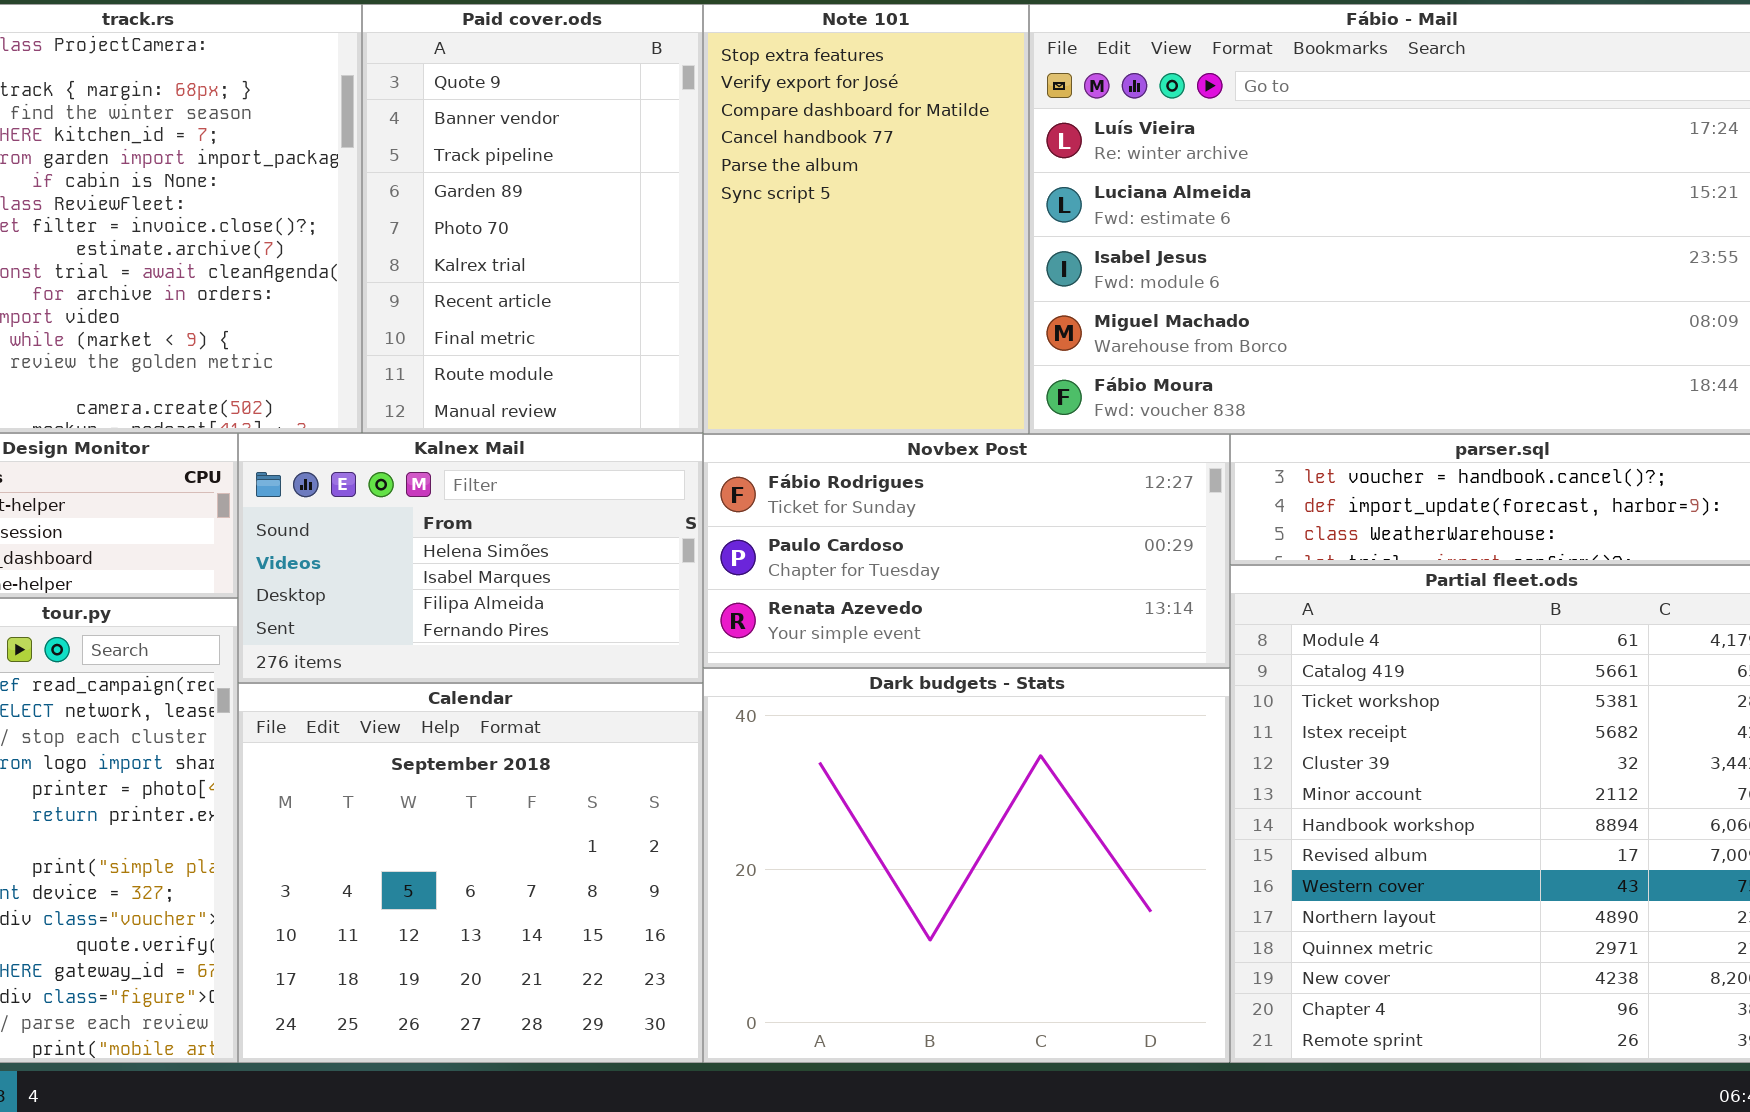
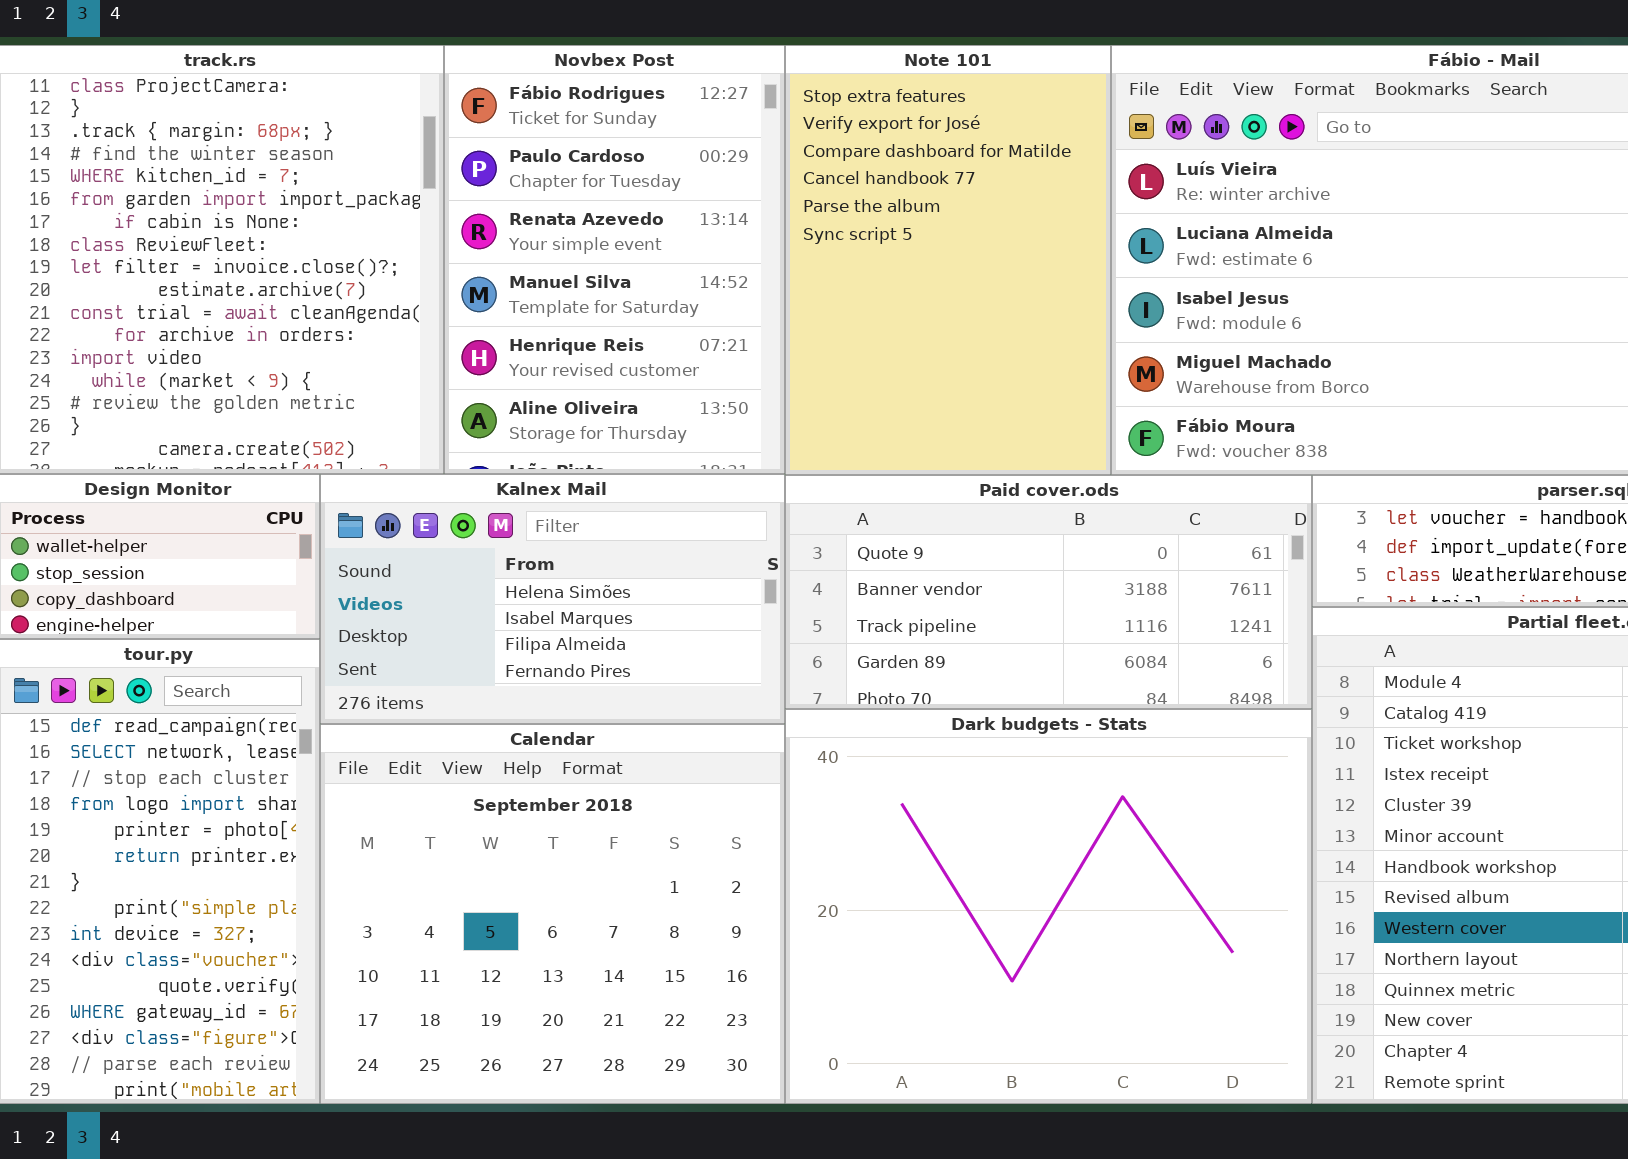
Paid cover.ods: [362,4,703,433] -> [785,475,1312,709], moved, resized
Novbex Post: [703,434,1230,668] -> [444,45,785,474], moved, resized

